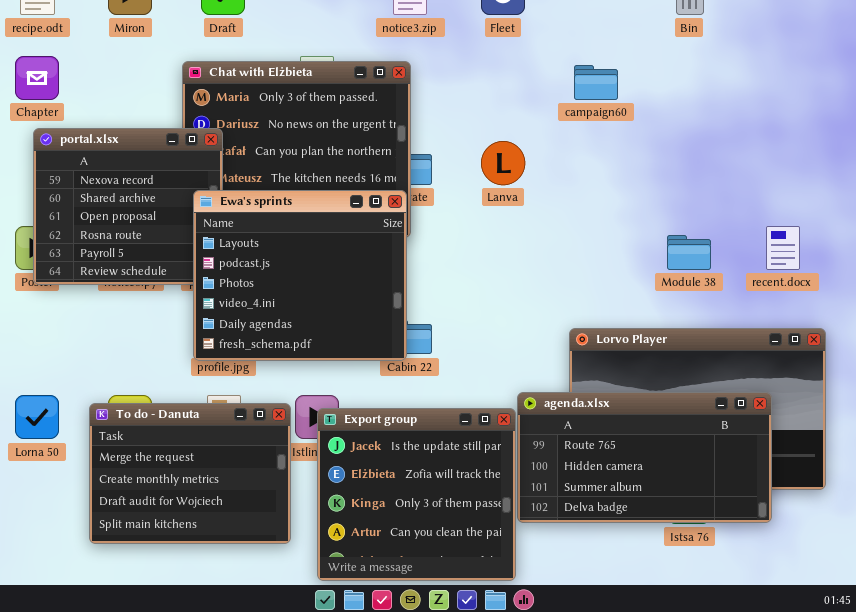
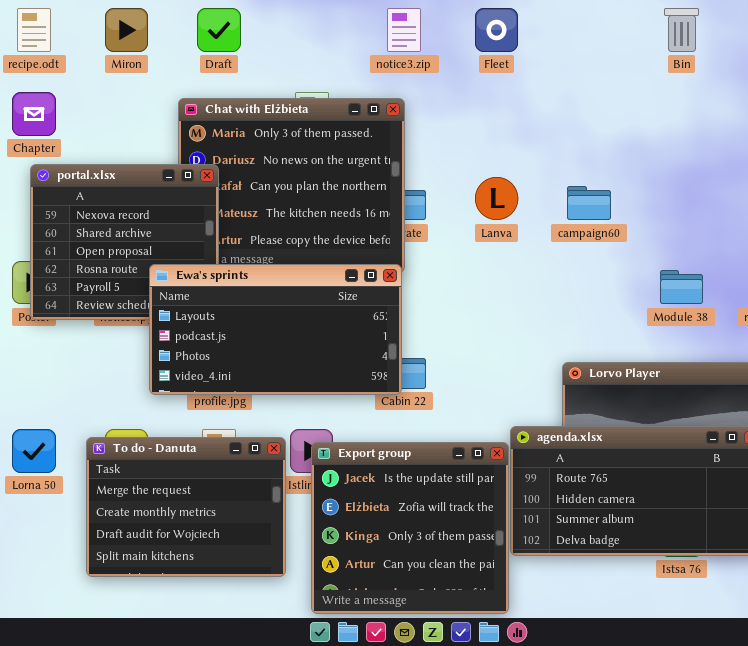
campaign60: [574,65,618,100] -> [567,186,611,220], moved
Ewa's sprints: [193,190,407,361] -> [149,264,402,395], resized

